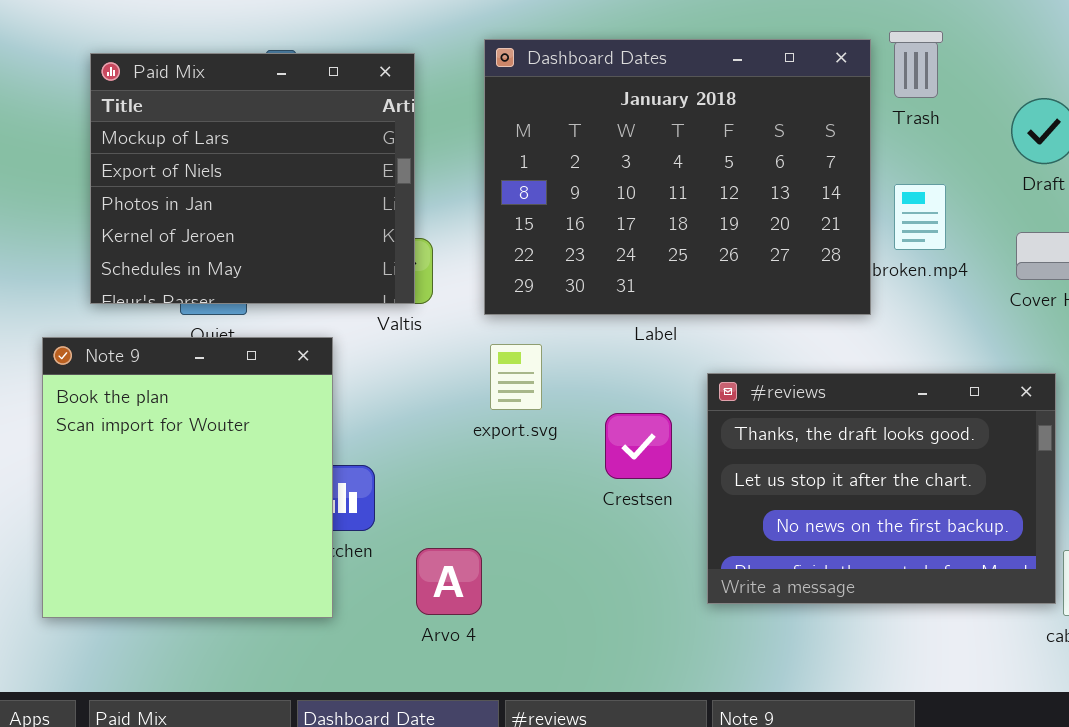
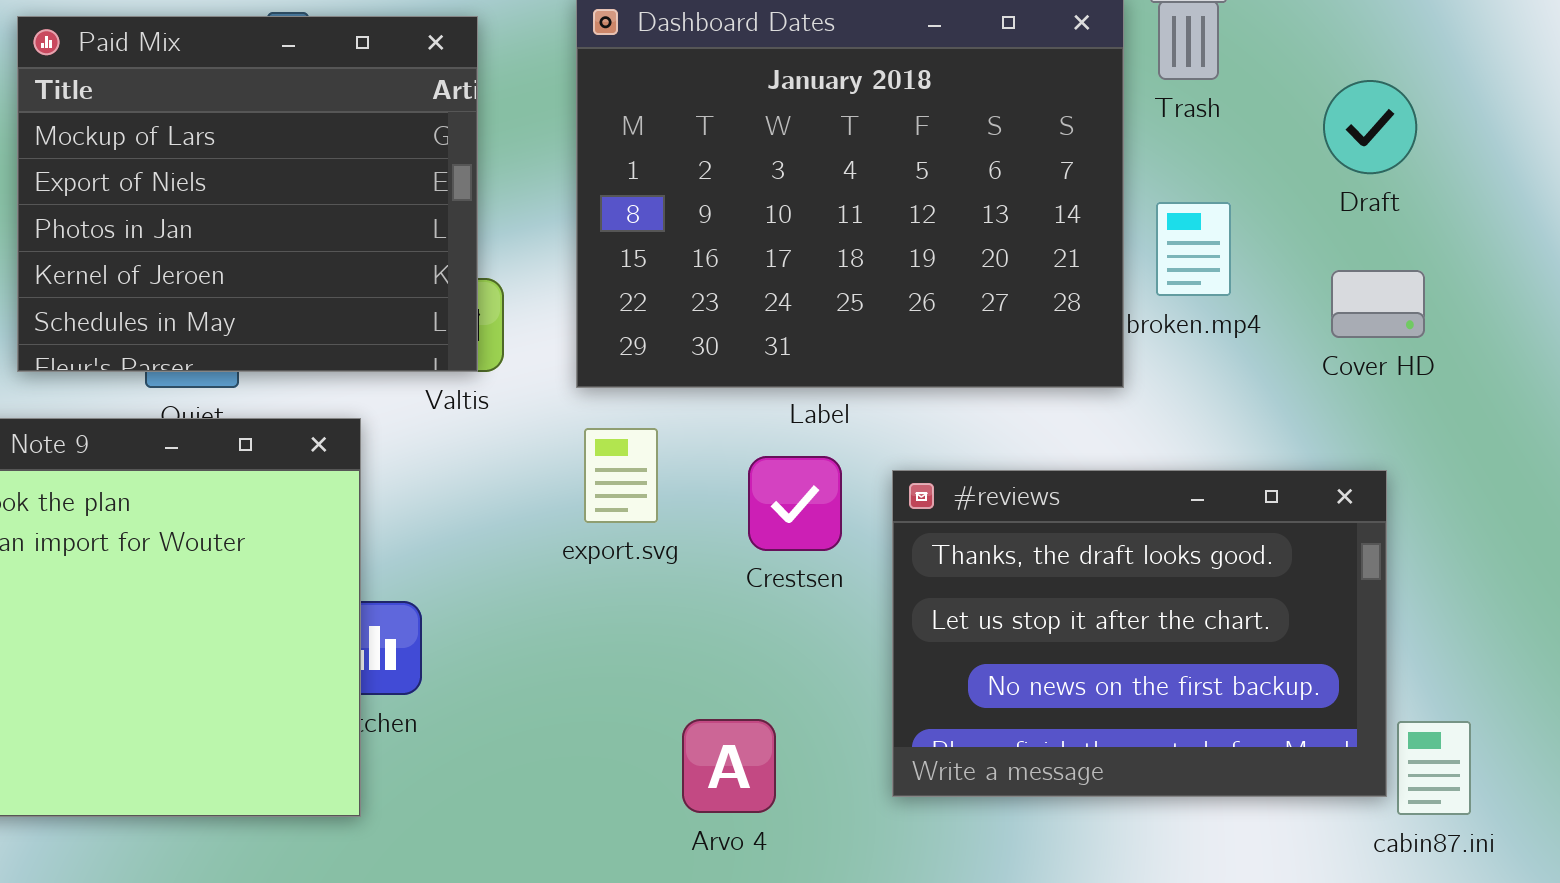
Crestsen: [605,413,672,479] -> [748,456,842,551], moved
Arvo 4: [416,548,482,615] -> [682,719,776,813], moved

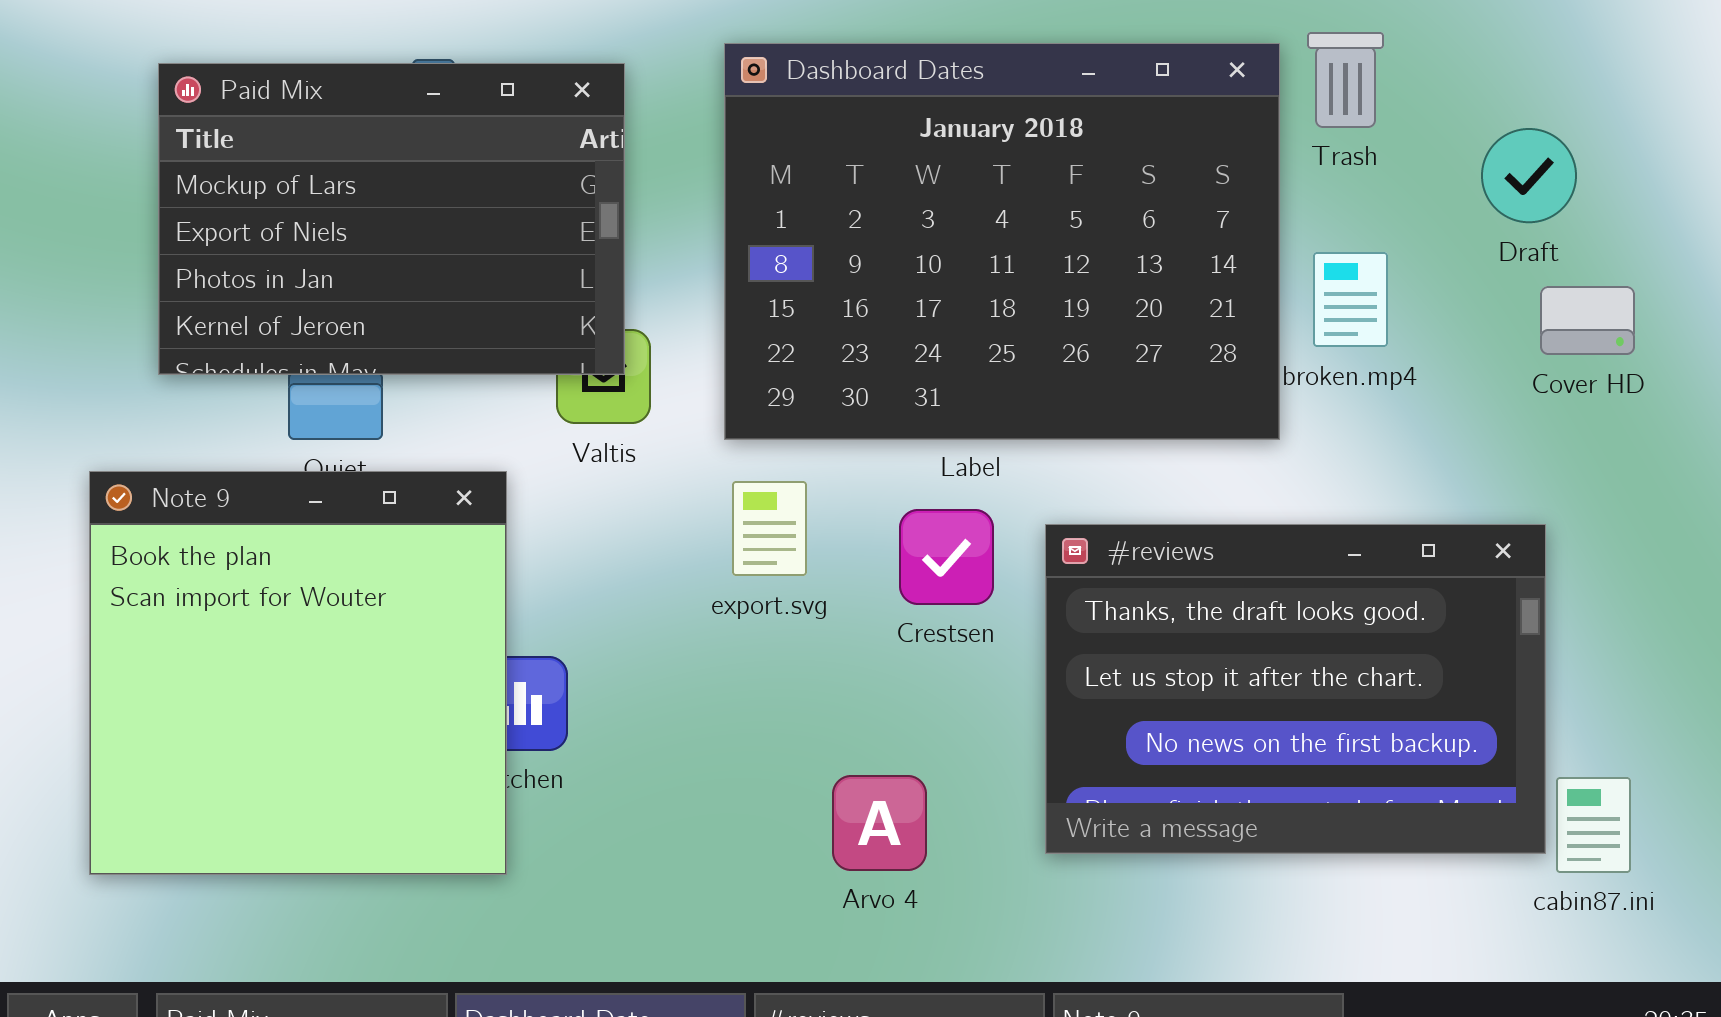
Paid Mix: [17,16,478,372] -> [158,63,625,375], resized
Cover HD: [1331,270,1425,338] -> [1540,286,1635,355], moved

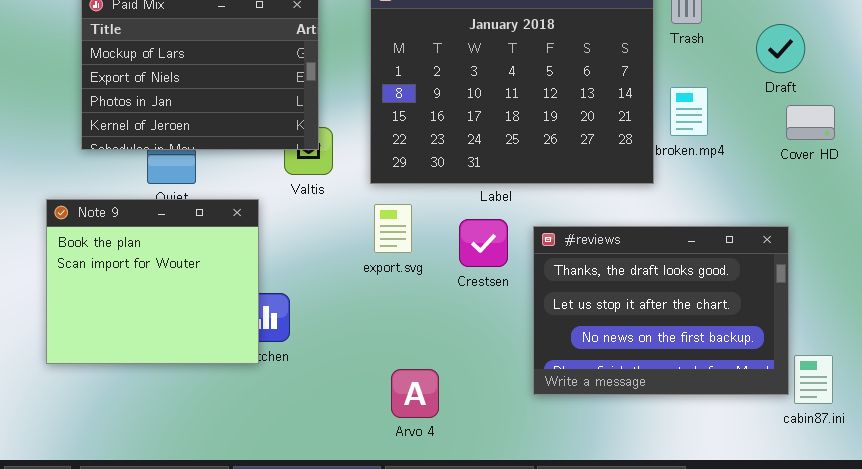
Note 9: [89,471,507,875] -> [46,199,259,364], resized
Arvo 4: [832,775,927,871] -> [391,369,439,418], moved

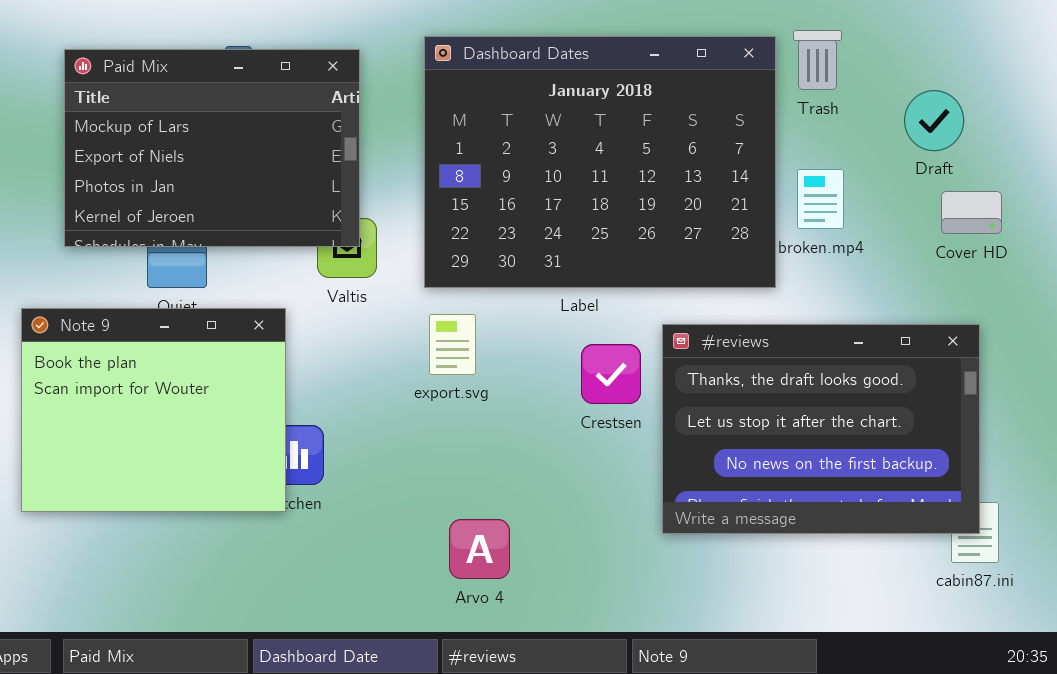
Crestsen: [459,219,508,267] -> [581,344,641,404], moved
#reviews: [533,226,789,395] -> [662,324,980,534], moved

